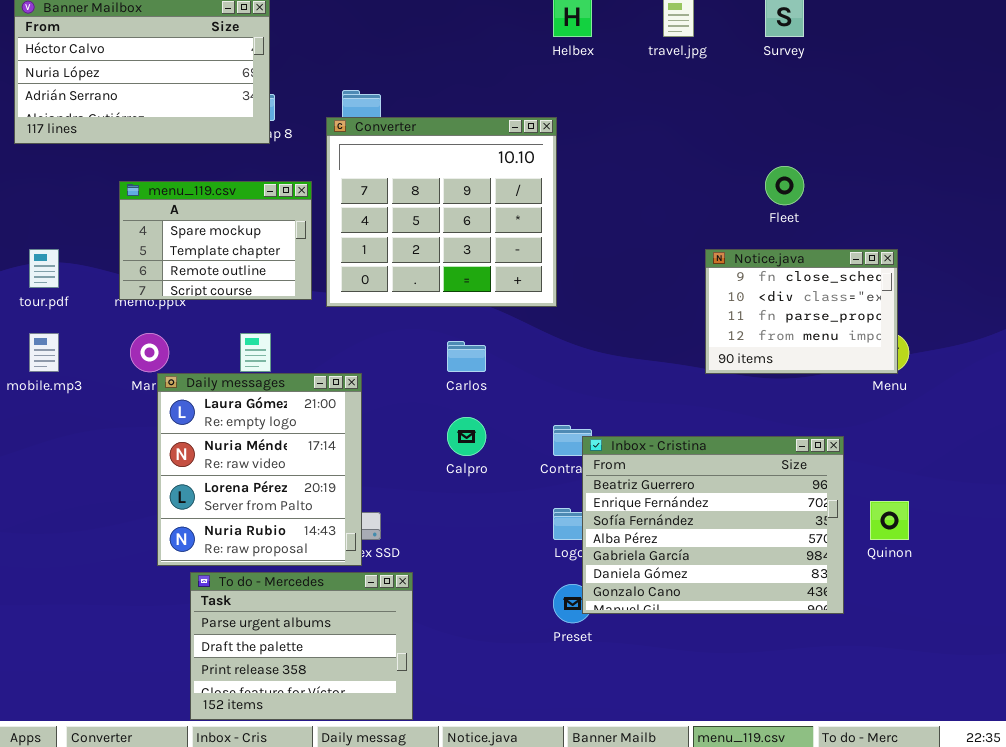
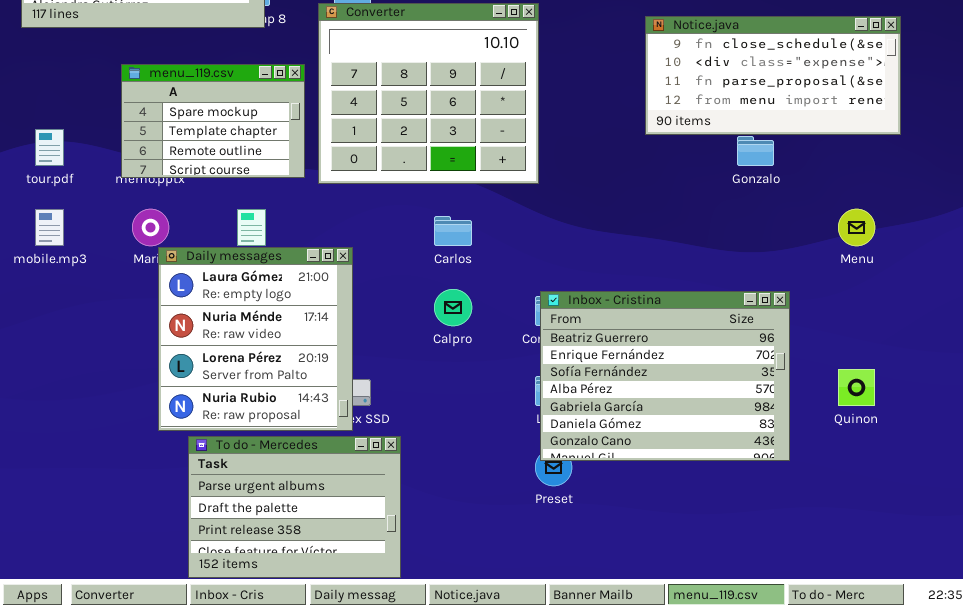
Notice.java: [705,249,898,374] -> [645,16,901,135], moved, resized
Inbox - Cristina: [582,436,844,614] -> [540,291,790,461], moved

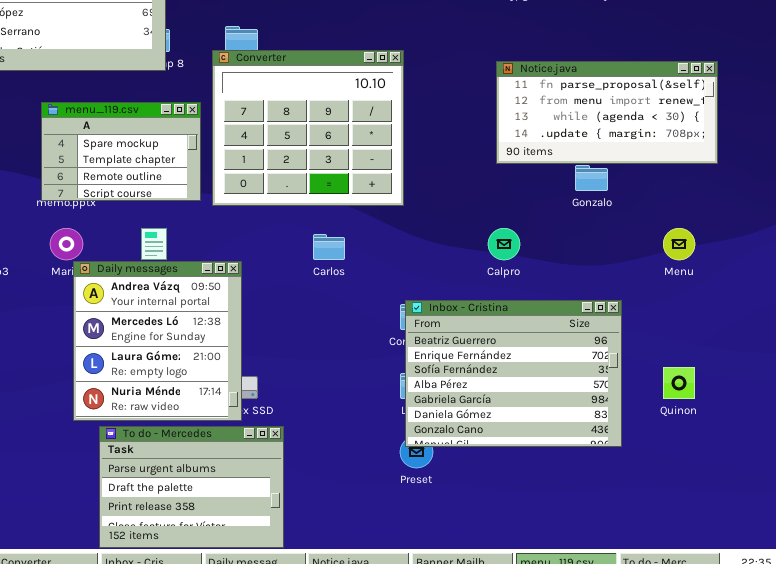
Notice.java: [645,16,901,135] -> [496,61,718,164], scrolled down 2 rows
Daily messages: [158,247,353,431] -> [73,261,242,421], scrolled up 2 rows
Calpro: [434,289,472,326] -> [488,228,520,260], moved

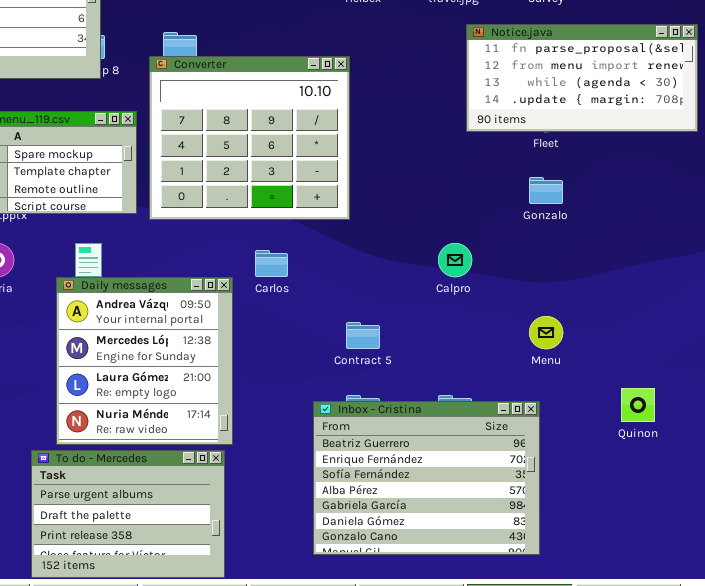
Notice.java: [496,61,718,164] -> [466,24,698,132], moved
Menu: [663,228,695,260] -> [529,316,563,349], moved
Daily messages: [73,261,242,421] -> [56,277,233,445], moved
Inbox - Cristina: [405,300,622,447] -> [313,401,540,555], moved

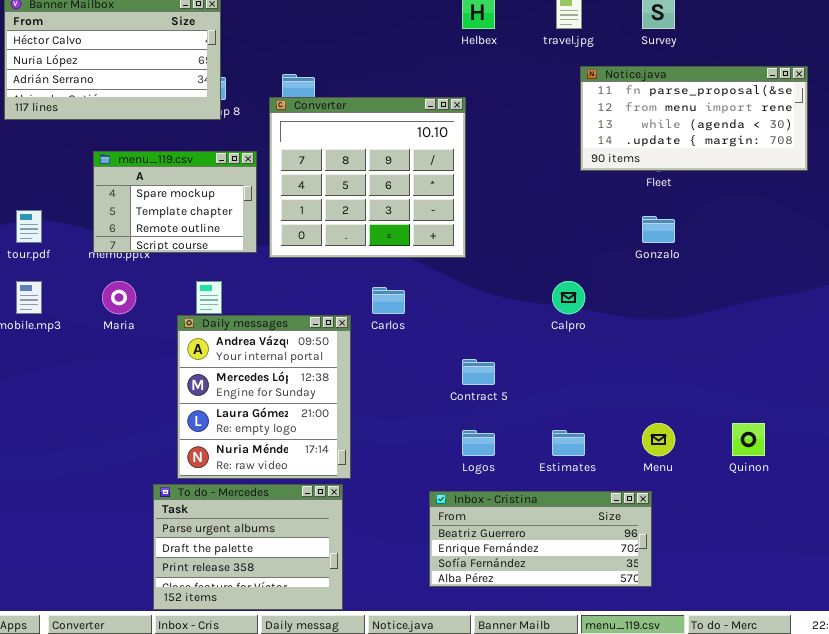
Menu: [529,316,563,349] -> [642,423,675,456], moved
Inbox - Cristina: [313,401,540,555] -> [429,491,652,587], resized

